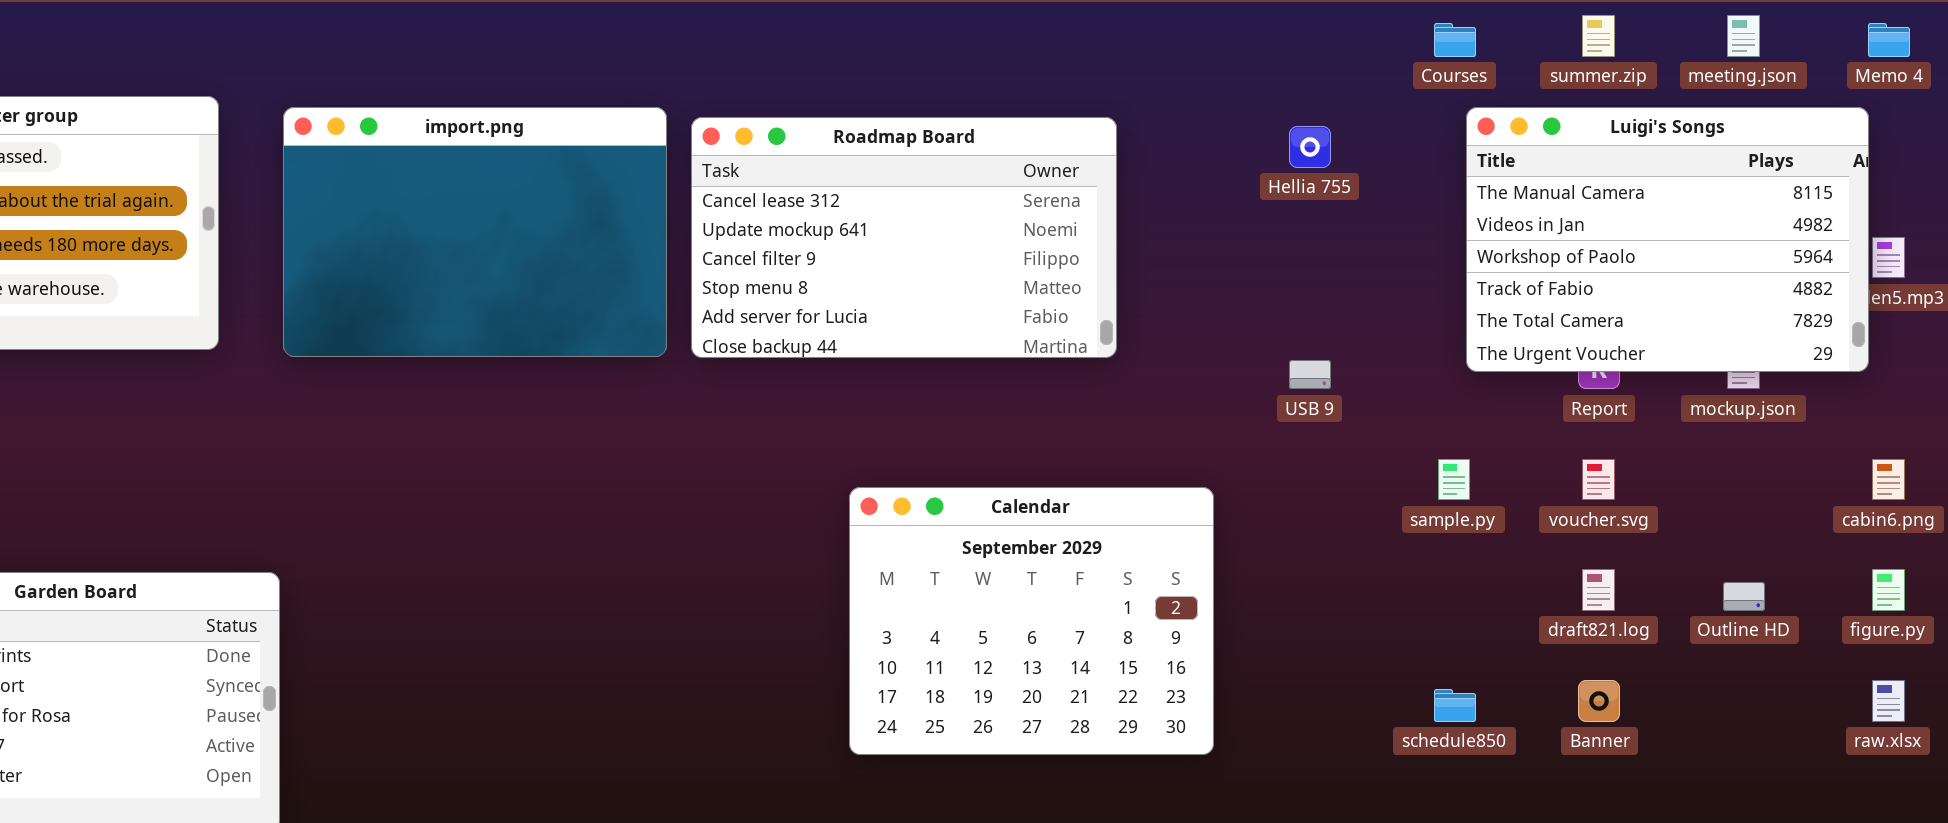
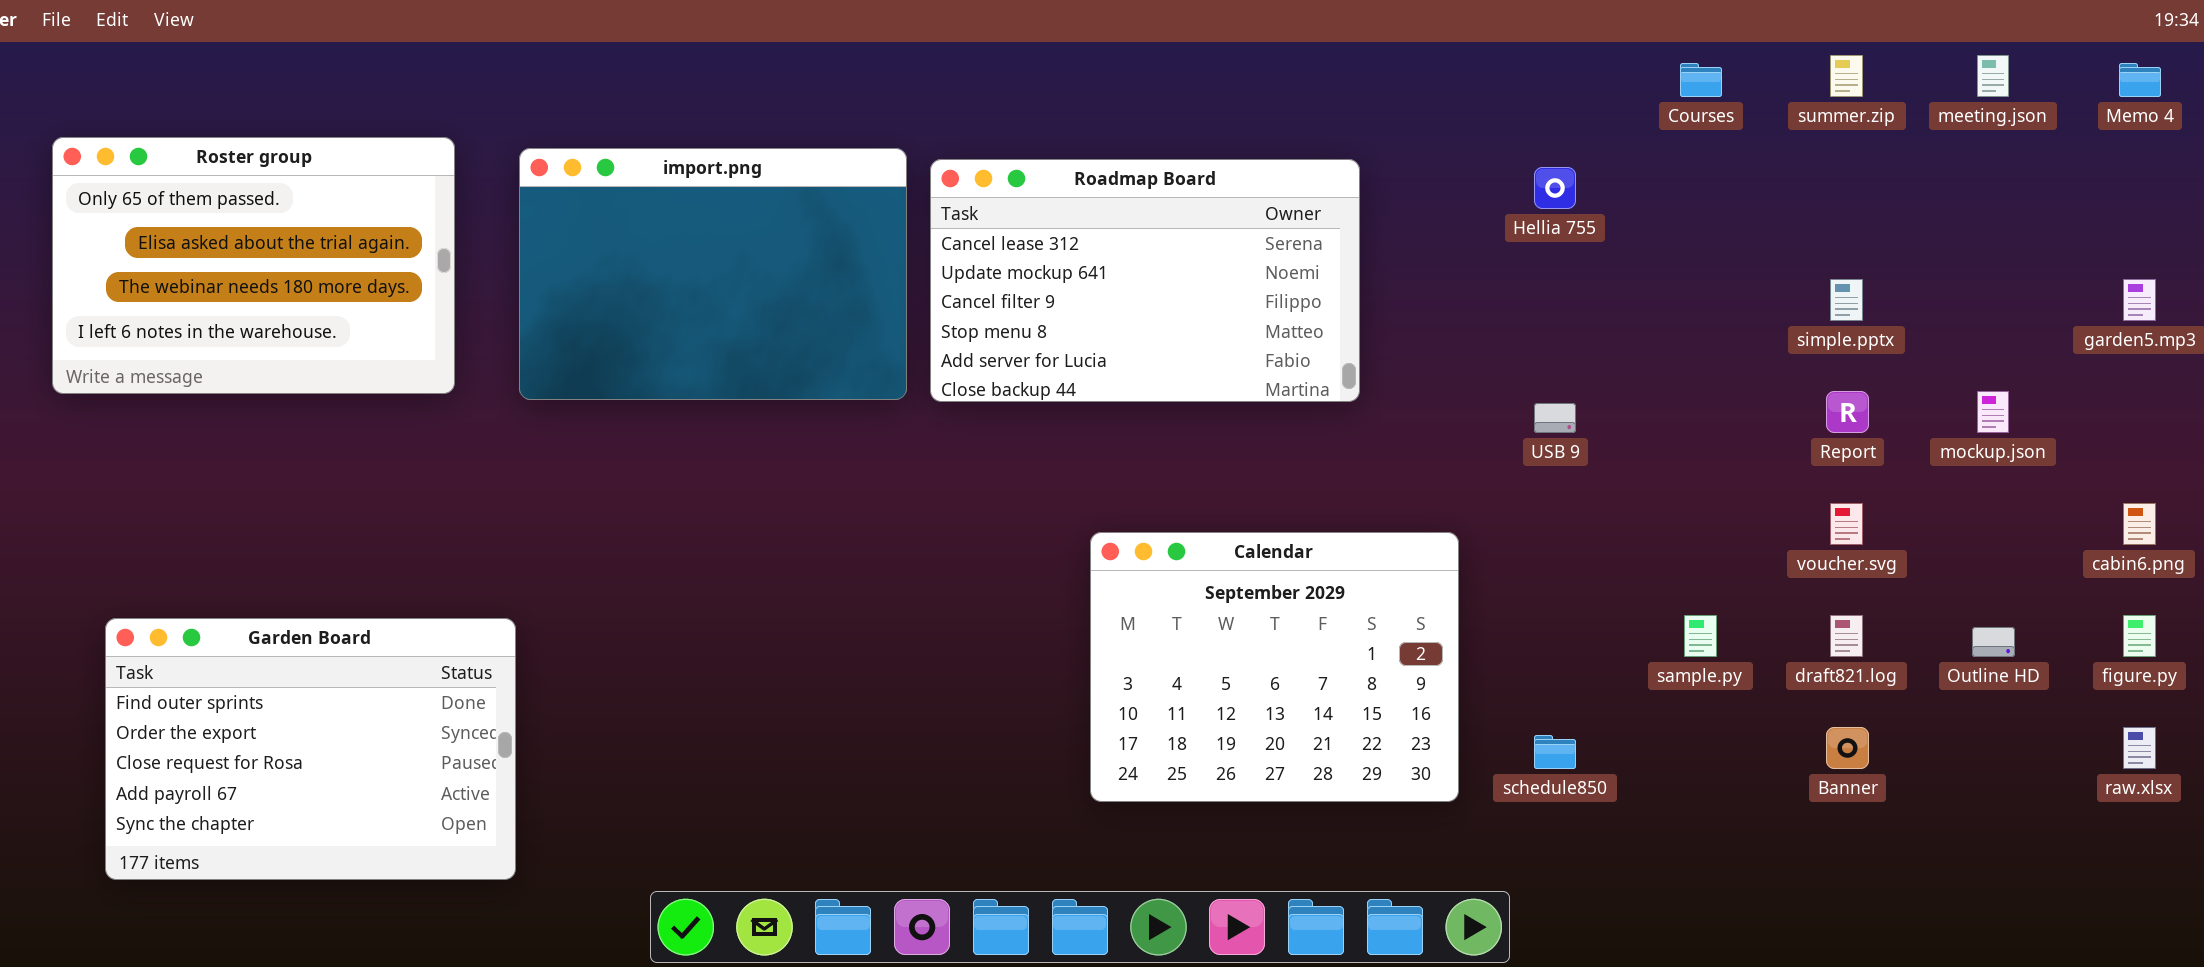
Luigi's Songs: [1466,107,1869,372] -> none, closed
sample.py: [1438,459,1470,500] -> [1684,615,1717,657], moved
schedule850: [1434,689,1476,722] -> [1534,735,1576,769], moved

